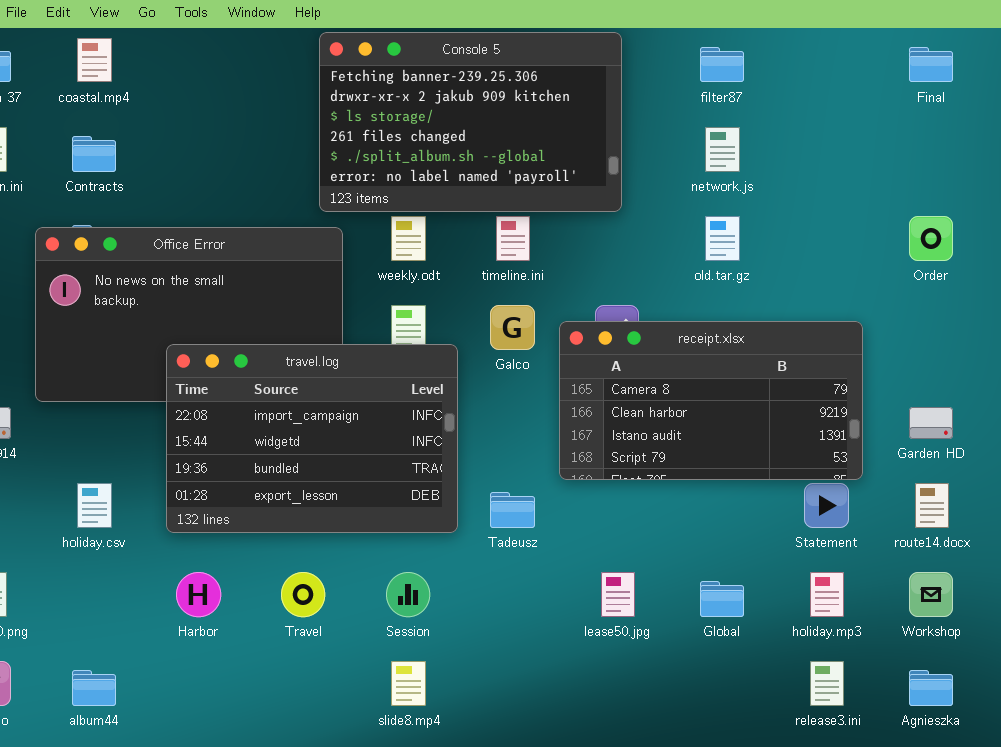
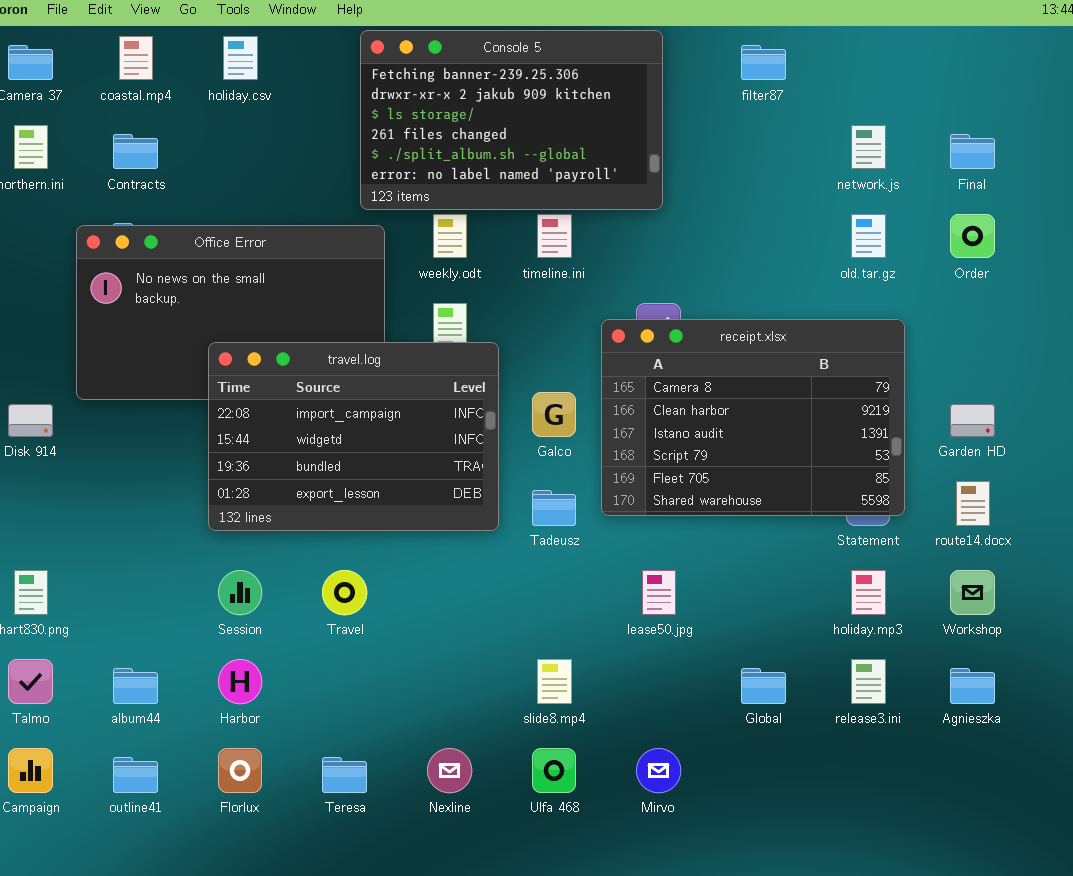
Final: [909,47,953,82] -> [950,134,995,169], moved
network.js: [705,127,740,172] -> [851,125,886,169], moved
old.tar.gz: [705,216,740,261] -> [851,214,886,258], moved
Galco: [490,305,535,350] -> [532,392,576,437], moved
receipt.xlsx: [559,321,863,480] -> [601,319,905,516], resized
holiday.csv: [77,483,112,528] -> [223,36,258,80], moved
Harbor: [176,572,221,617] -> [218,659,262,704], moved
Session: [386,572,430,617] -> [218,570,262,615], moved
Global: [700,581,744,617] -> [741,668,786,704], moved
slide8.mp4: [391,661,426,706] -> [537,659,572,704], moved

